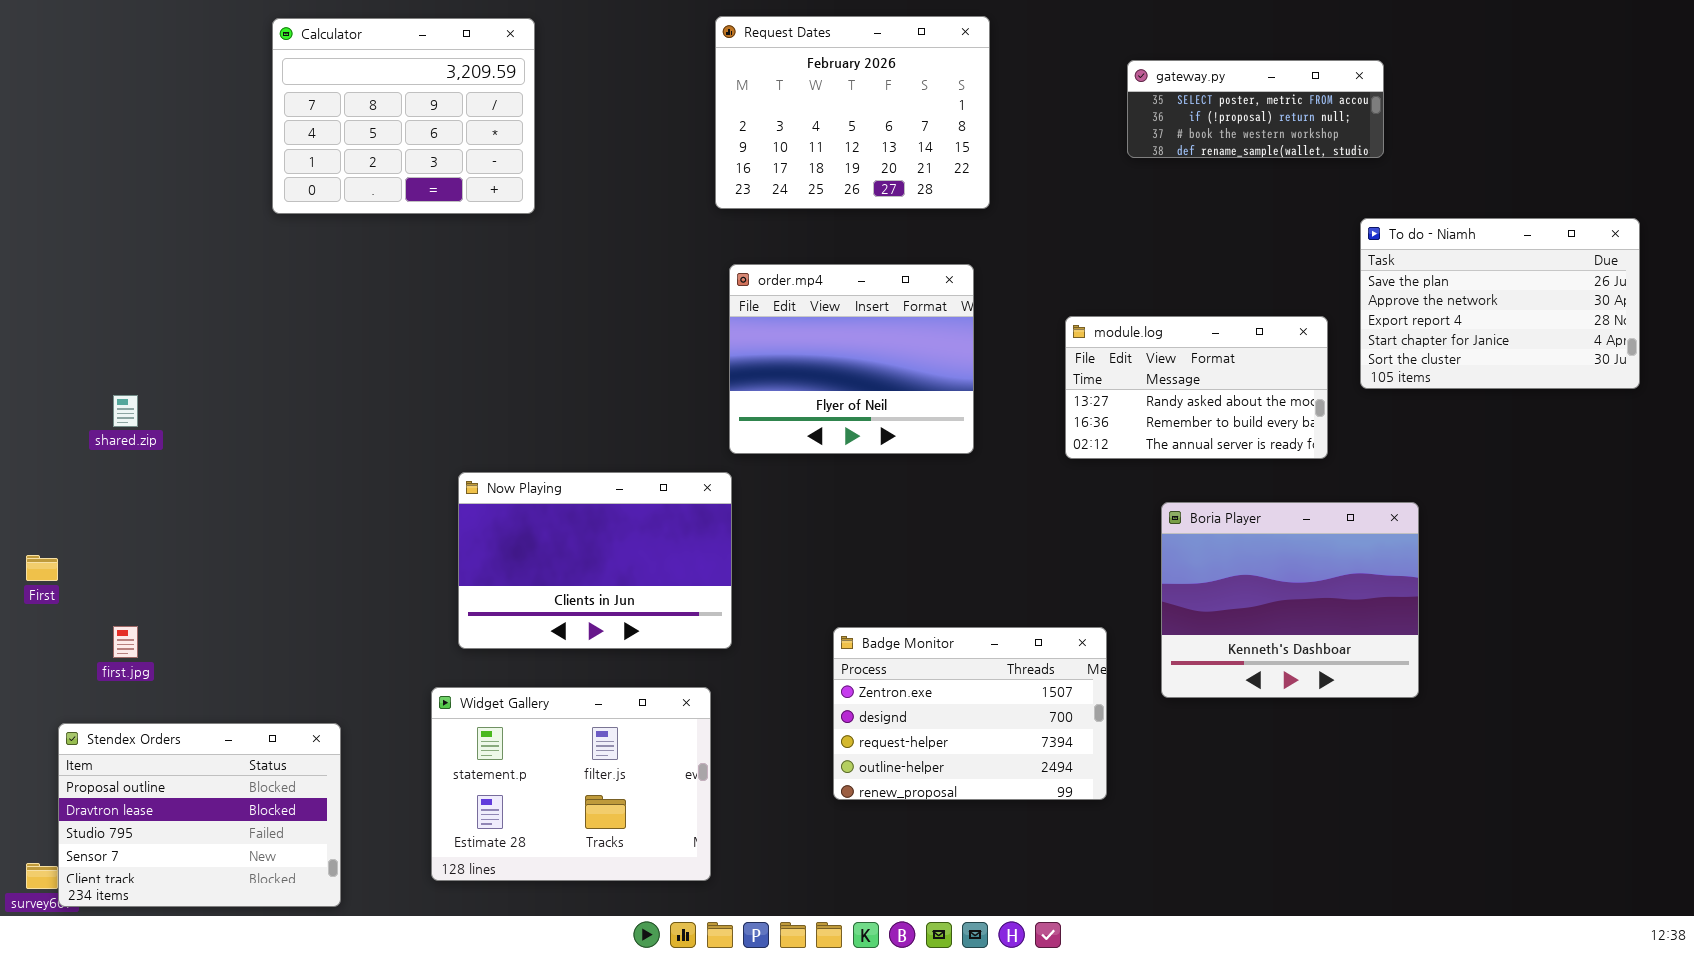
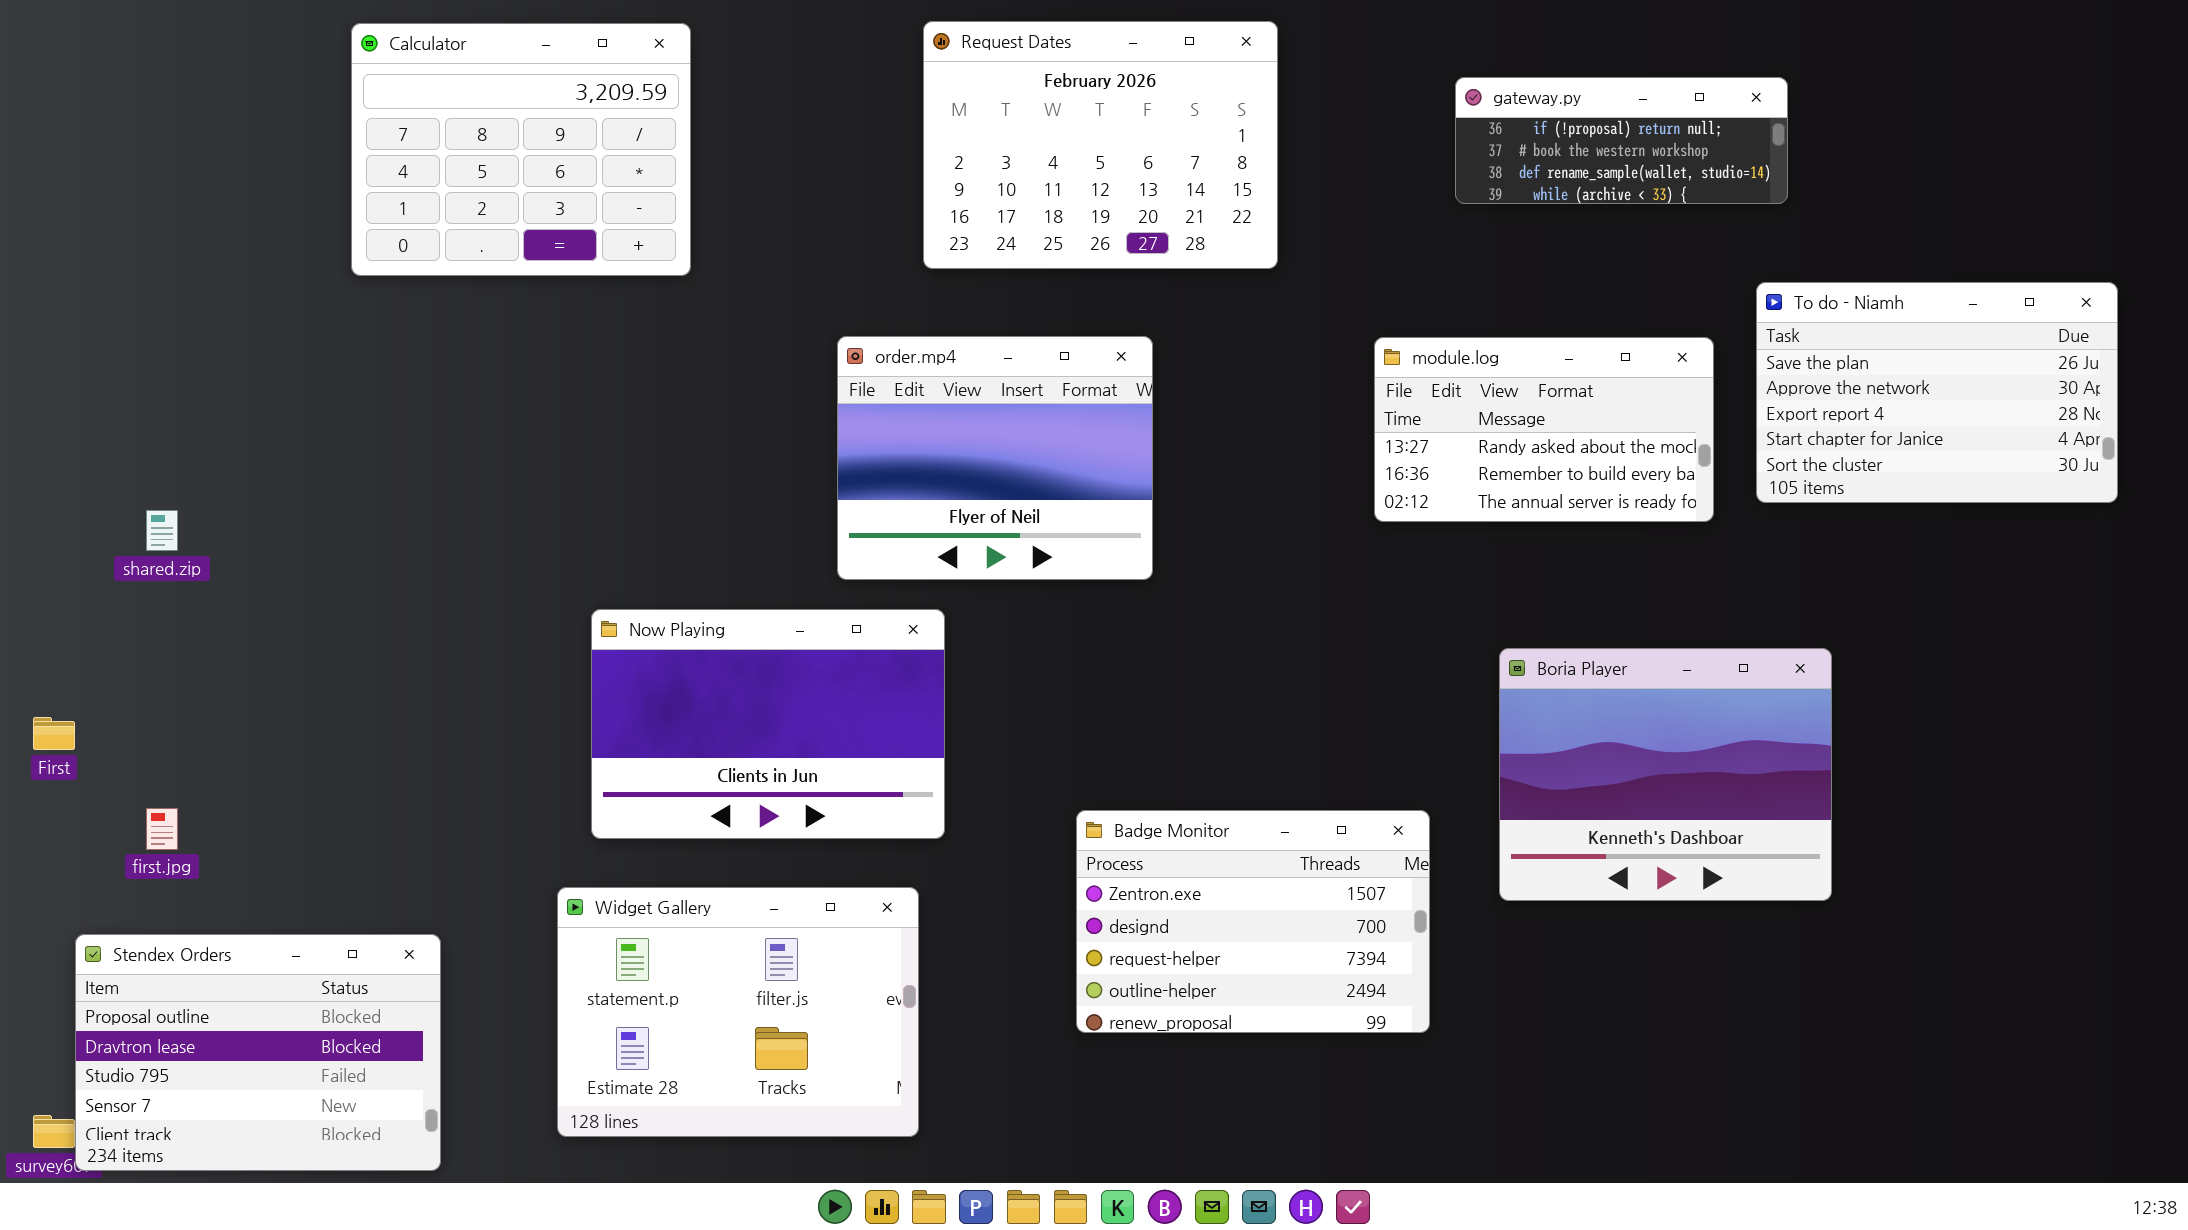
gateway.py: [1127,60,1384,158] -> [1455,77,1788,204], scrolled down 1 row
order.mp4: [729,264,974,454] -> [837,336,1153,580], moved
module.log: [1065,316,1328,459] -> [1374,337,1714,522], moved

